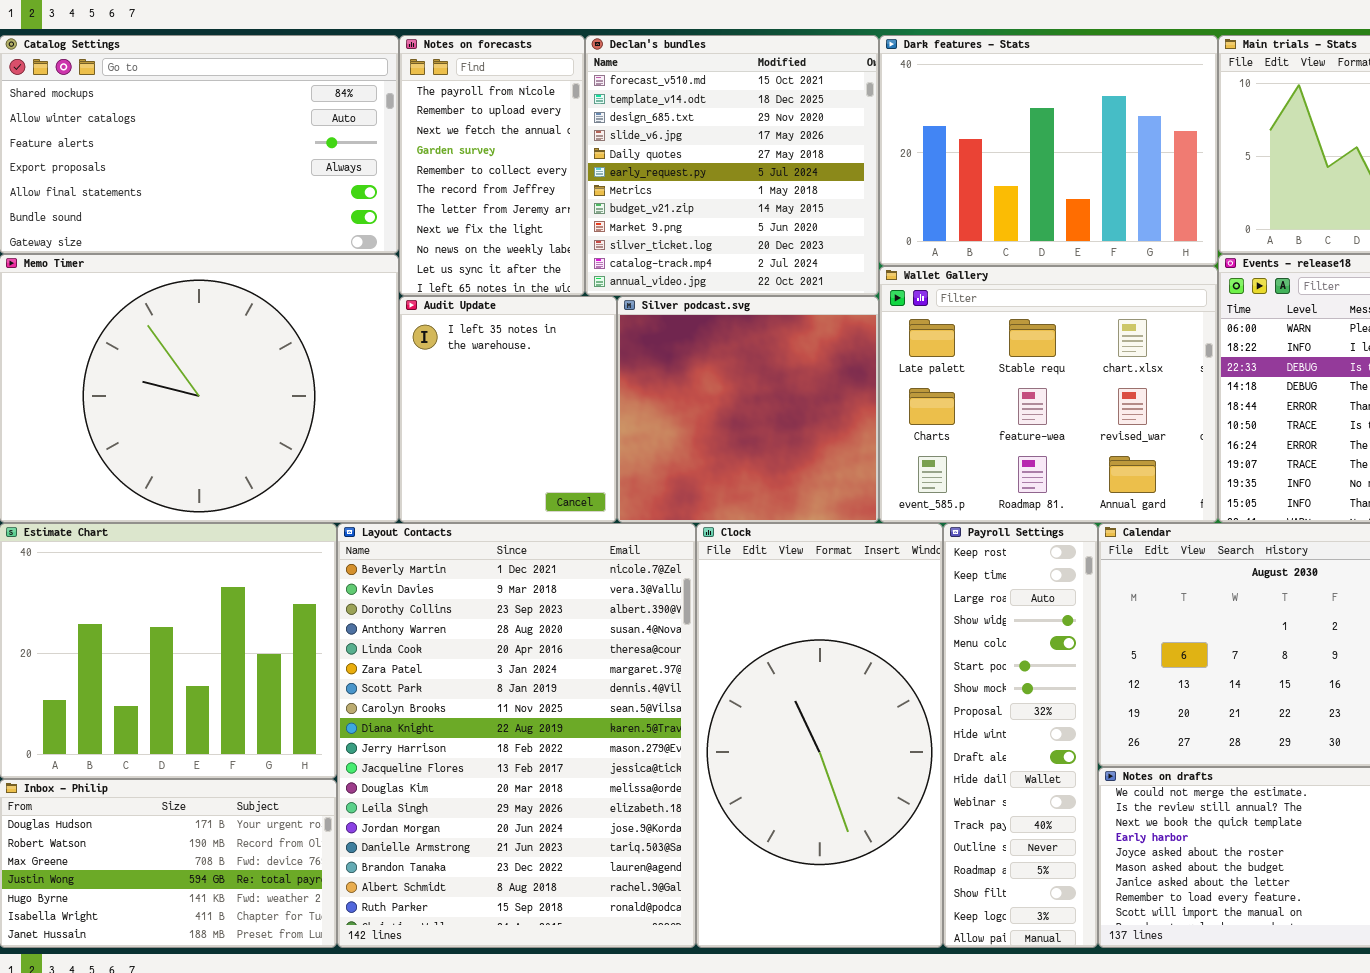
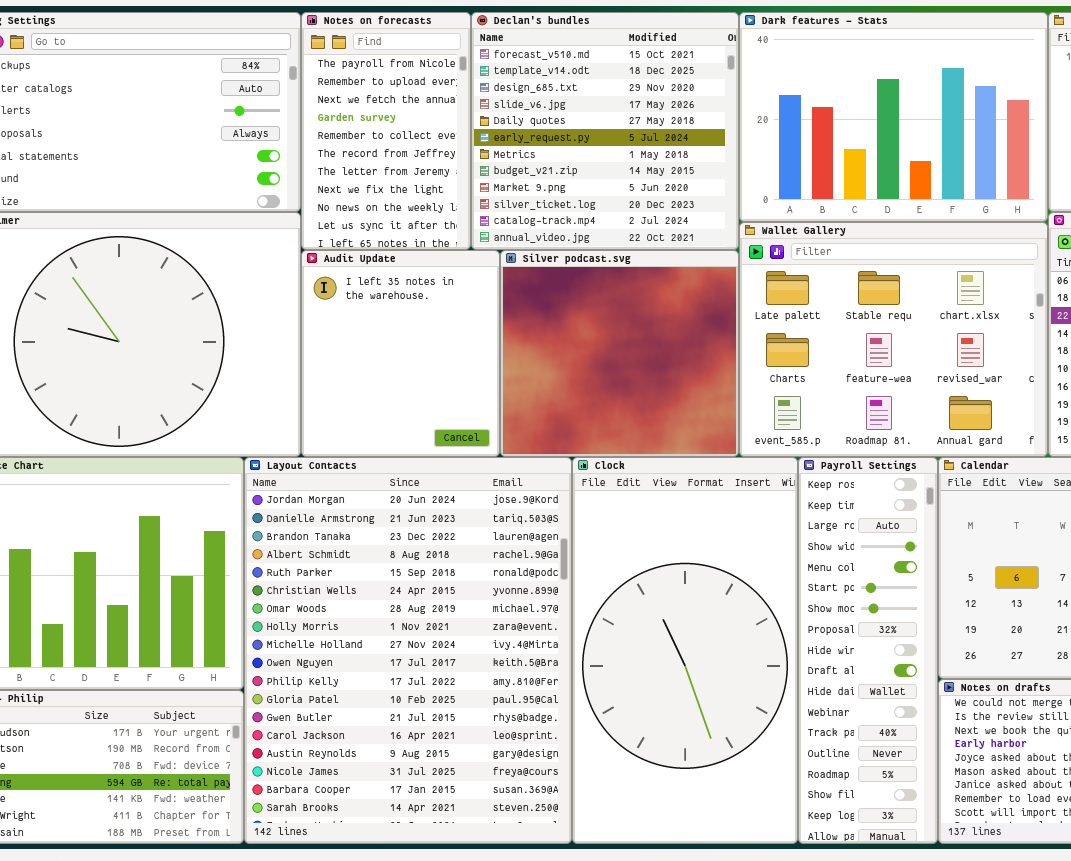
Layout Contacts: [337,523,696,948] -> [244,457,572,844], scrolled down 13 rows

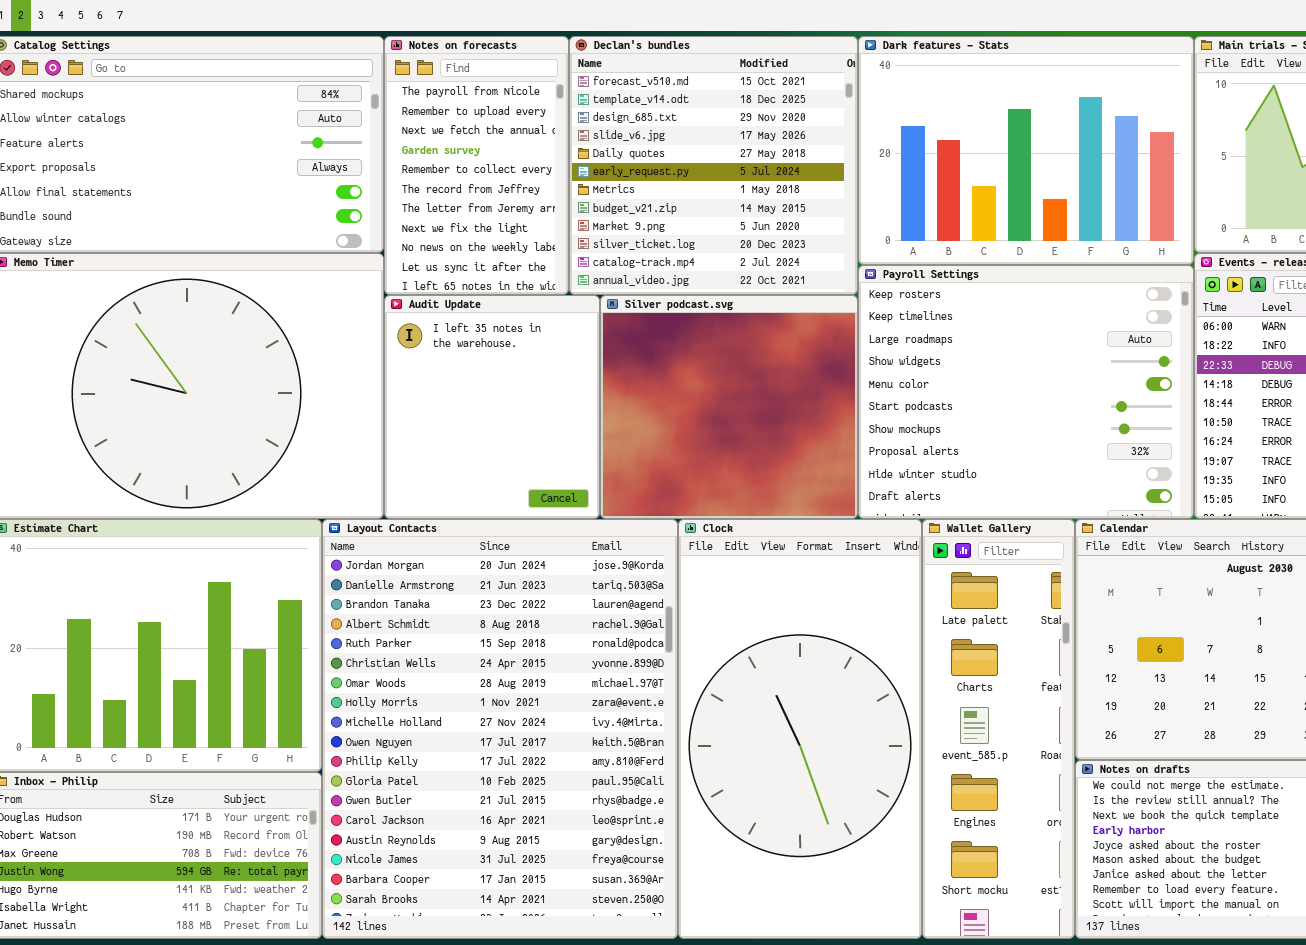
Wallet Gallery: [739,222,1048,457] -> [922,519,1075,939], moved, resized
Payroll Settings: [798,457,938,844] -> [858,265,1194,519], moved, resized

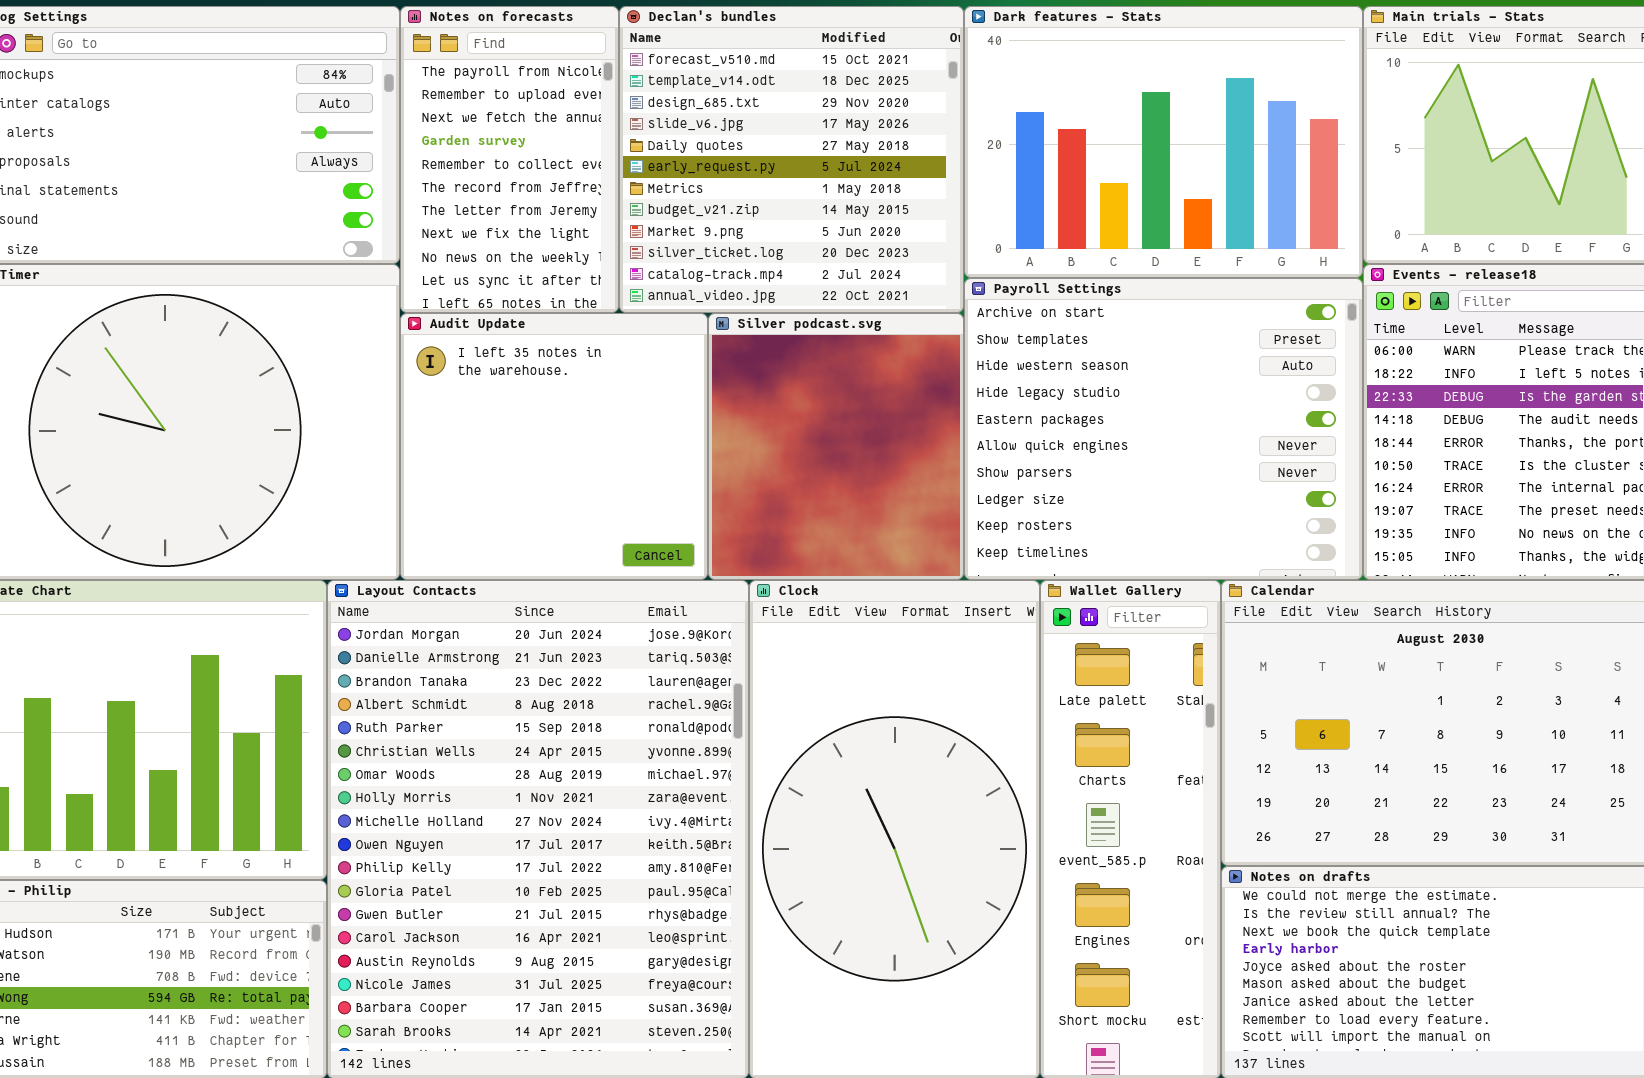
Payroll Settings: [858,265,1194,519] -> [964,278,1363,580], scrolled up 8 rows
Audit Update: [384,295,600,519] -> [400,313,708,580], resized
Silver podcast.svg: [600,295,858,519] -> [708,313,964,580], resized

